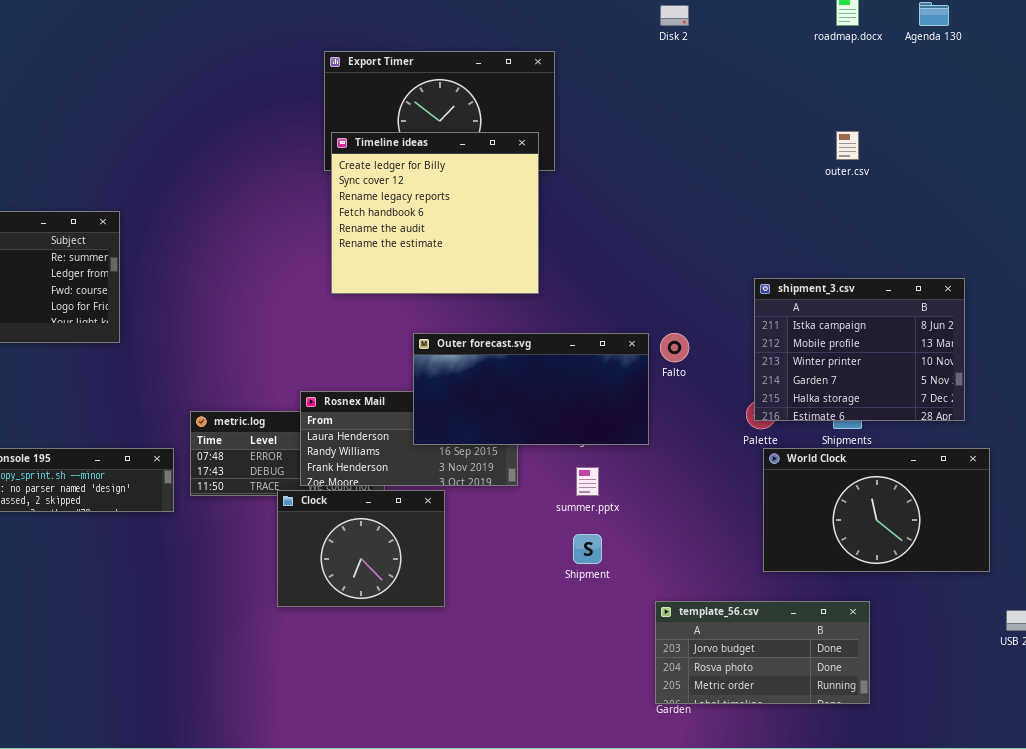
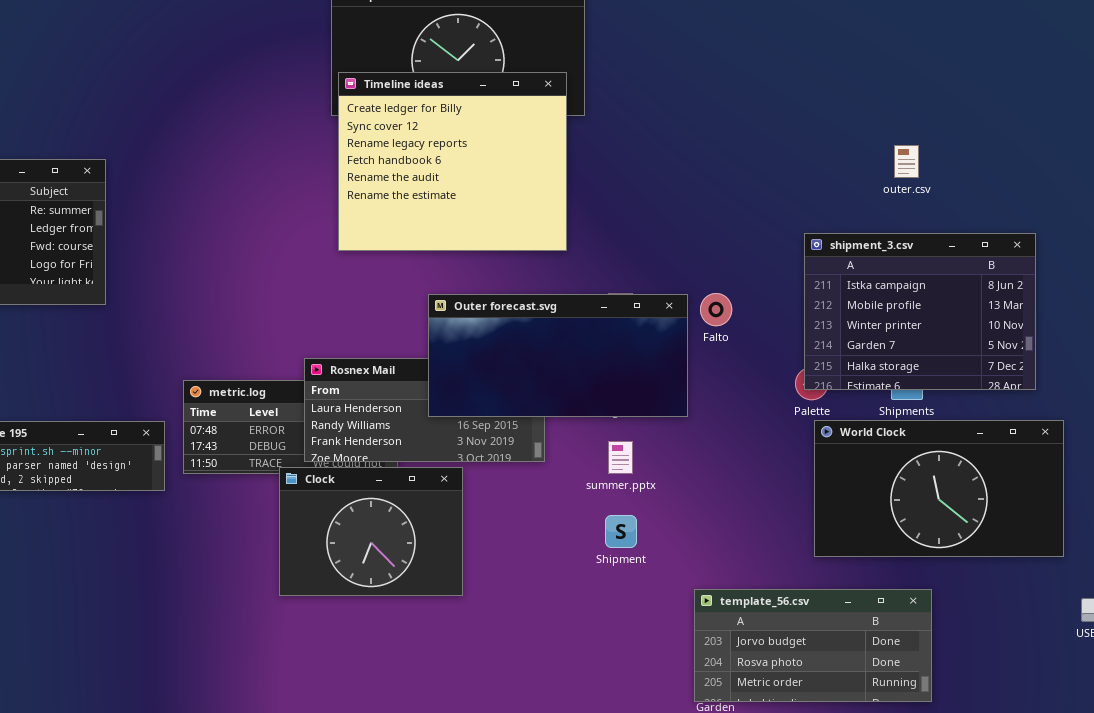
outer.csv: [836,131,859,160] -> [894,145,919,178], moved

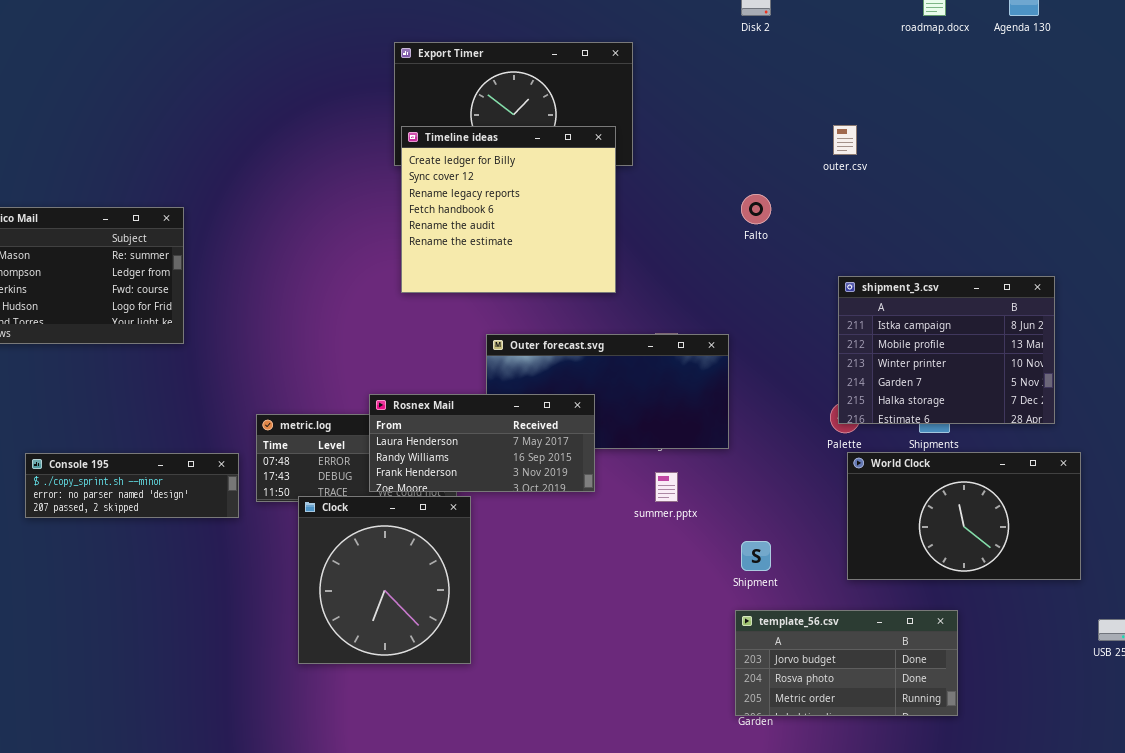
outer.csv: [894,145,919,178] -> [833,125,857,155], moved
Falto: [700,293,732,326] -> [741,194,771,224], moved
Rosnex Mail: [304,358,545,462] -> [369,394,595,492], raised
Clock: [279,467,463,596] -> [298,496,471,664], moved, resized
Shipment: [605,515,637,548] -> [741,541,771,571], moved

